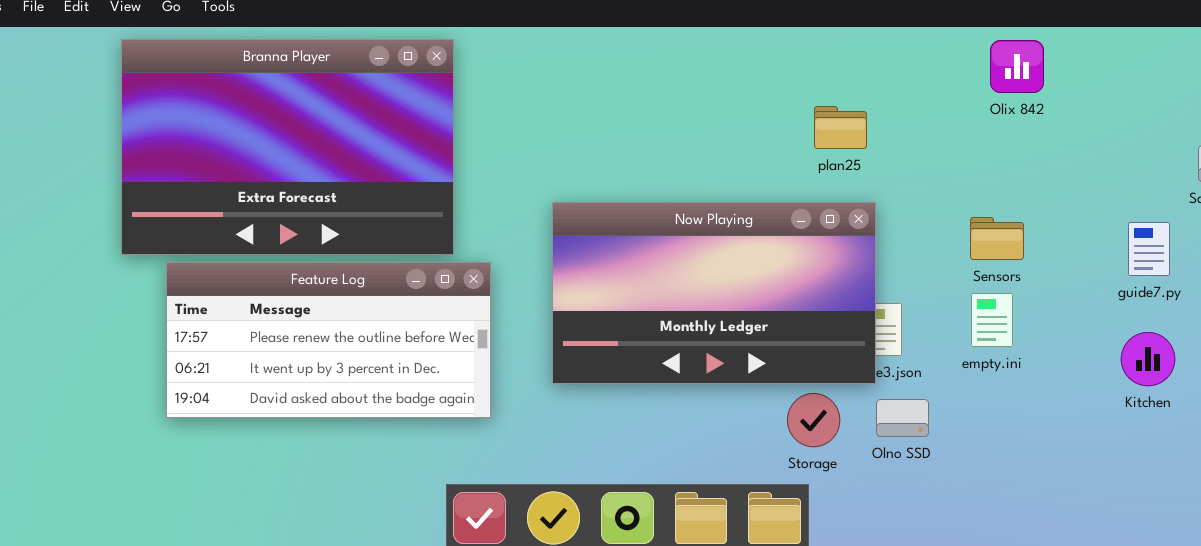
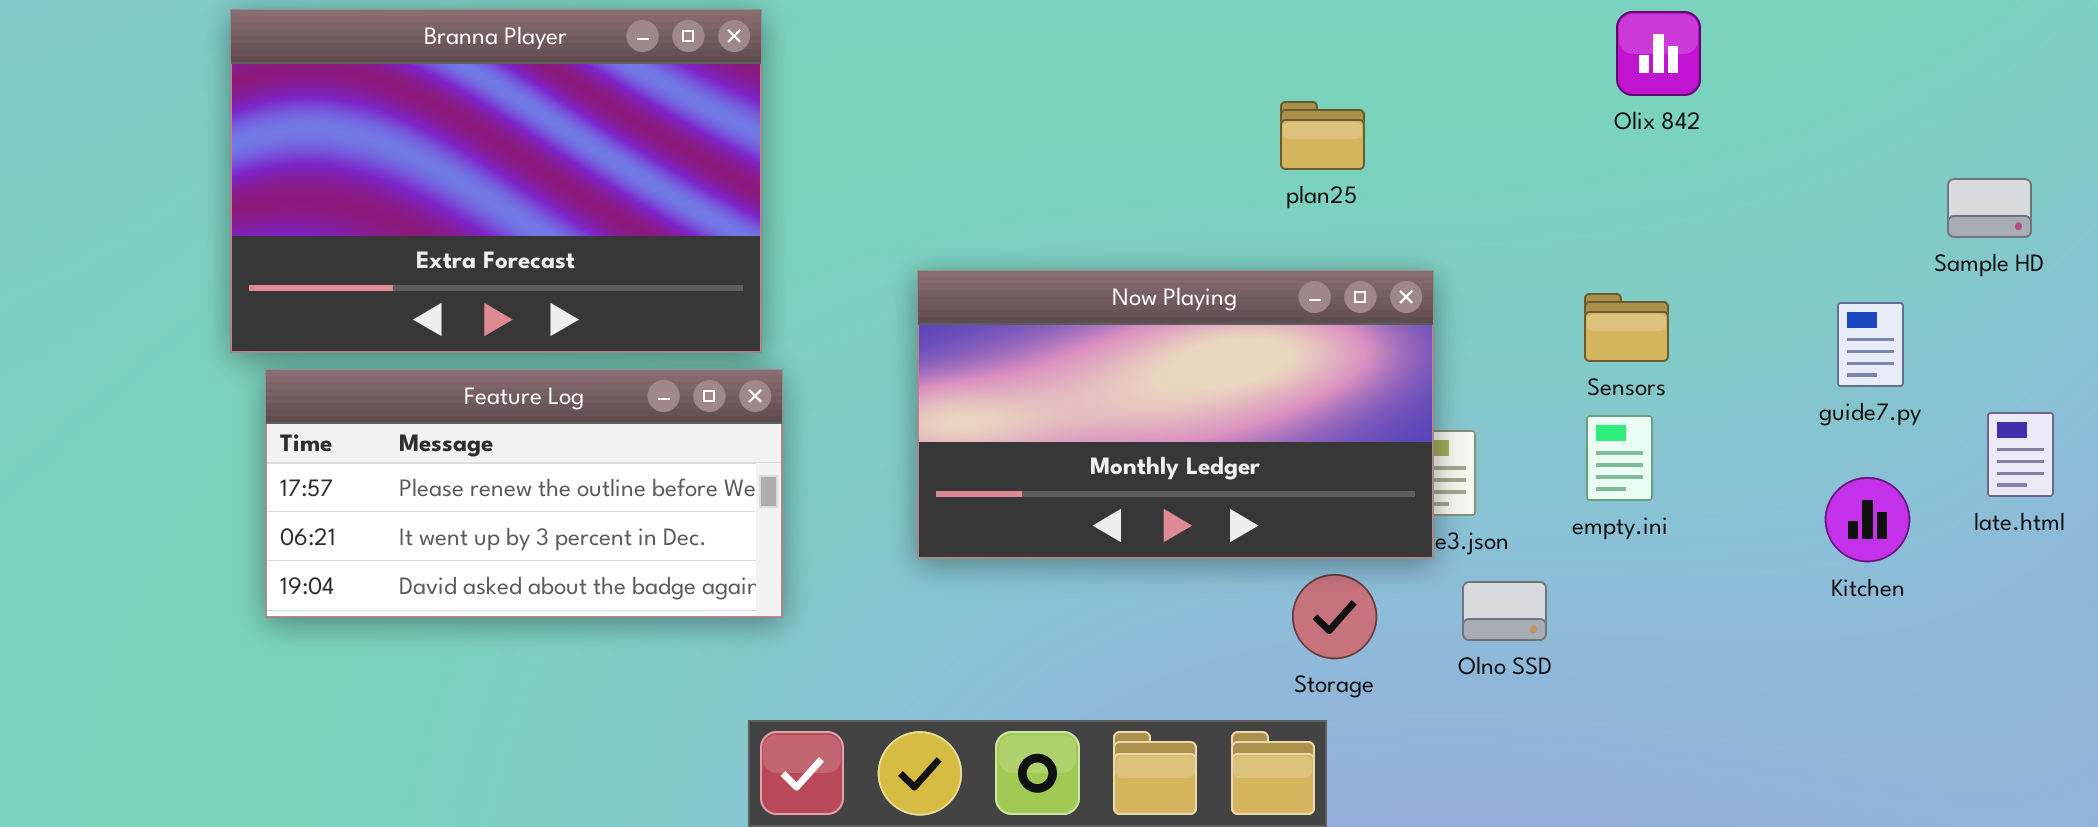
plan25: [814,106,867,149] -> [1280,101,1365,170], moved
Feature Log: [166,262,491,418] -> [265,369,783,618], moved
Olno SSD: [876,399,929,437] -> [1462,581,1547,641], moved

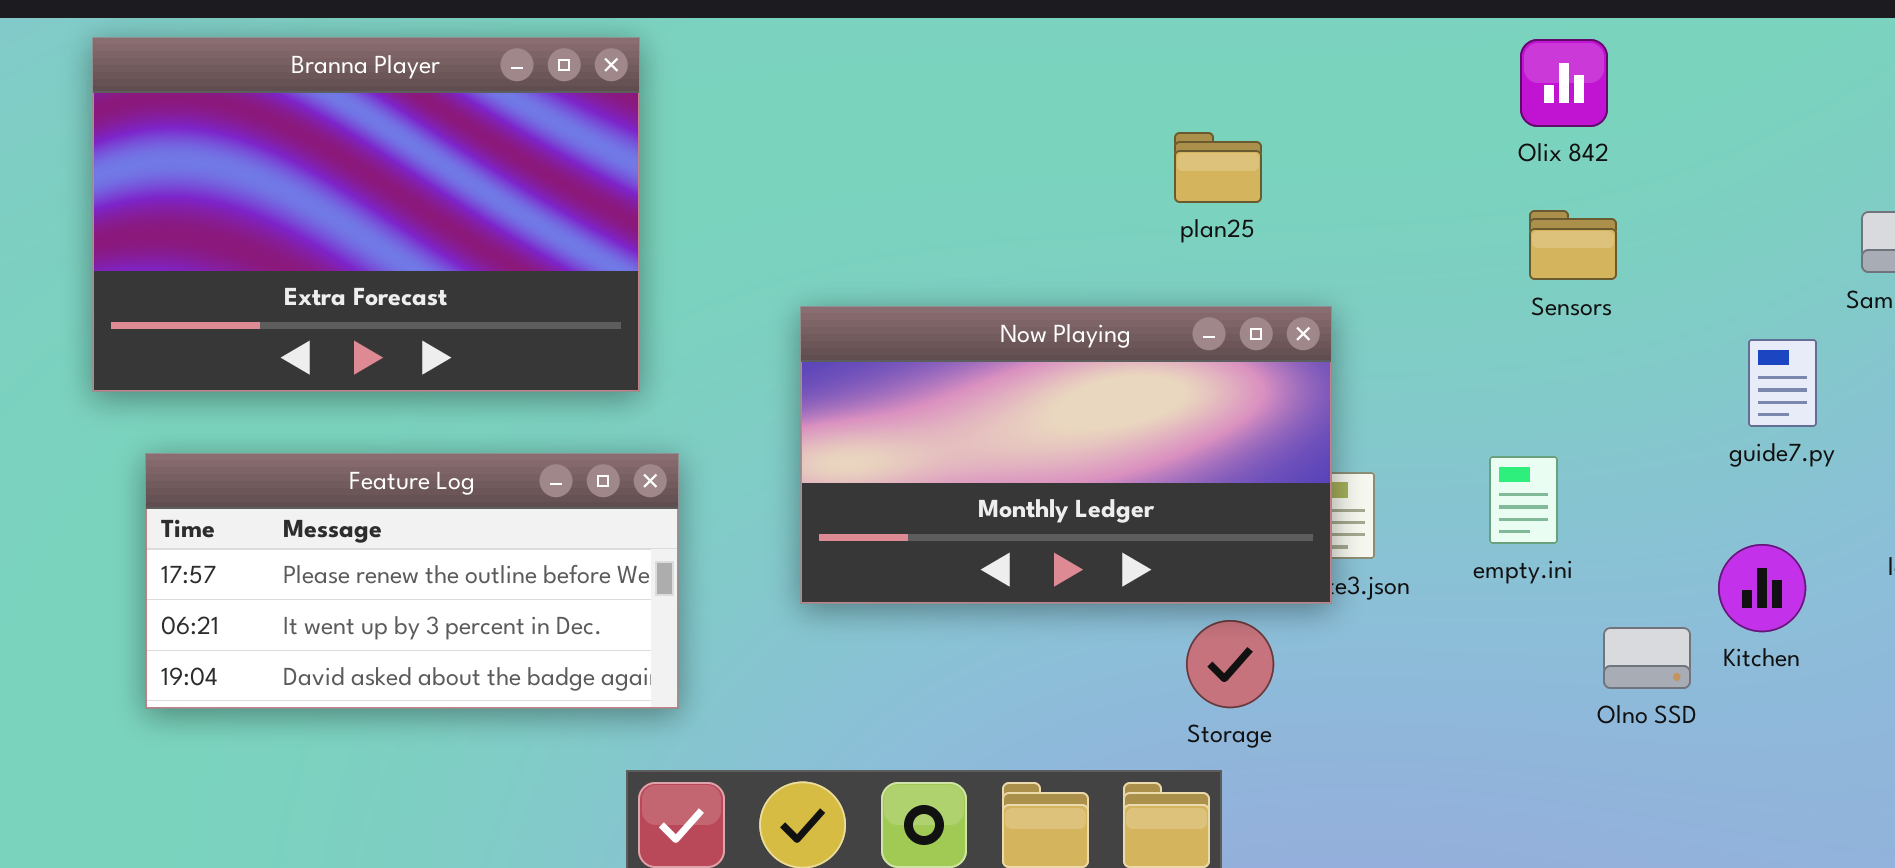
Sensors: [1584,293,1669,362] -> [1529,210,1617,280], moved
Feature Log: [265,369,783,618] -> [145,453,679,709], moved
Kitchen: [1825,477,1910,562] -> [1718,544,1806,632], moved
Olno SSD: [1462,581,1547,641] -> [1603,627,1691,689], moved

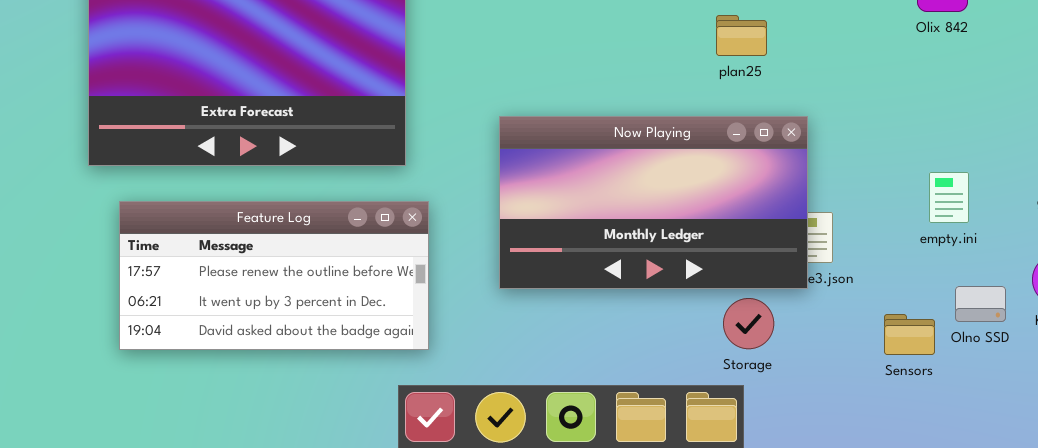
Sensors: [1529,210,1617,280] -> [884,314,935,355], moved
empty.ini: [1489,456,1558,544] -> [929,172,969,223], moved
Olno SSD: [1603,627,1691,689] -> [955,286,1006,322], moved

